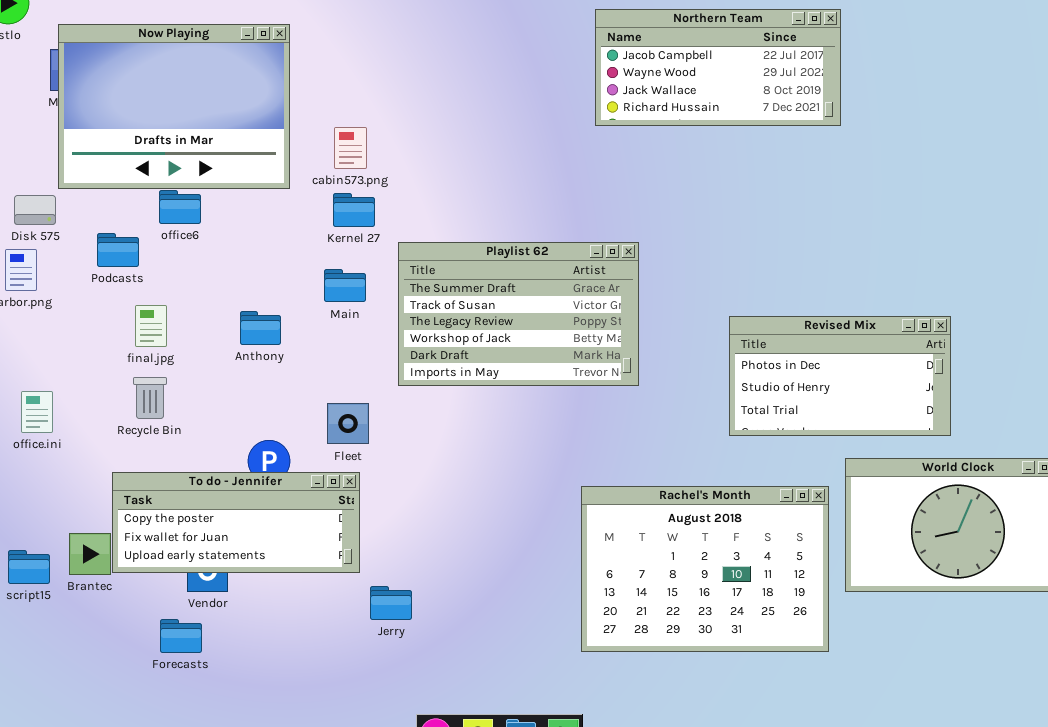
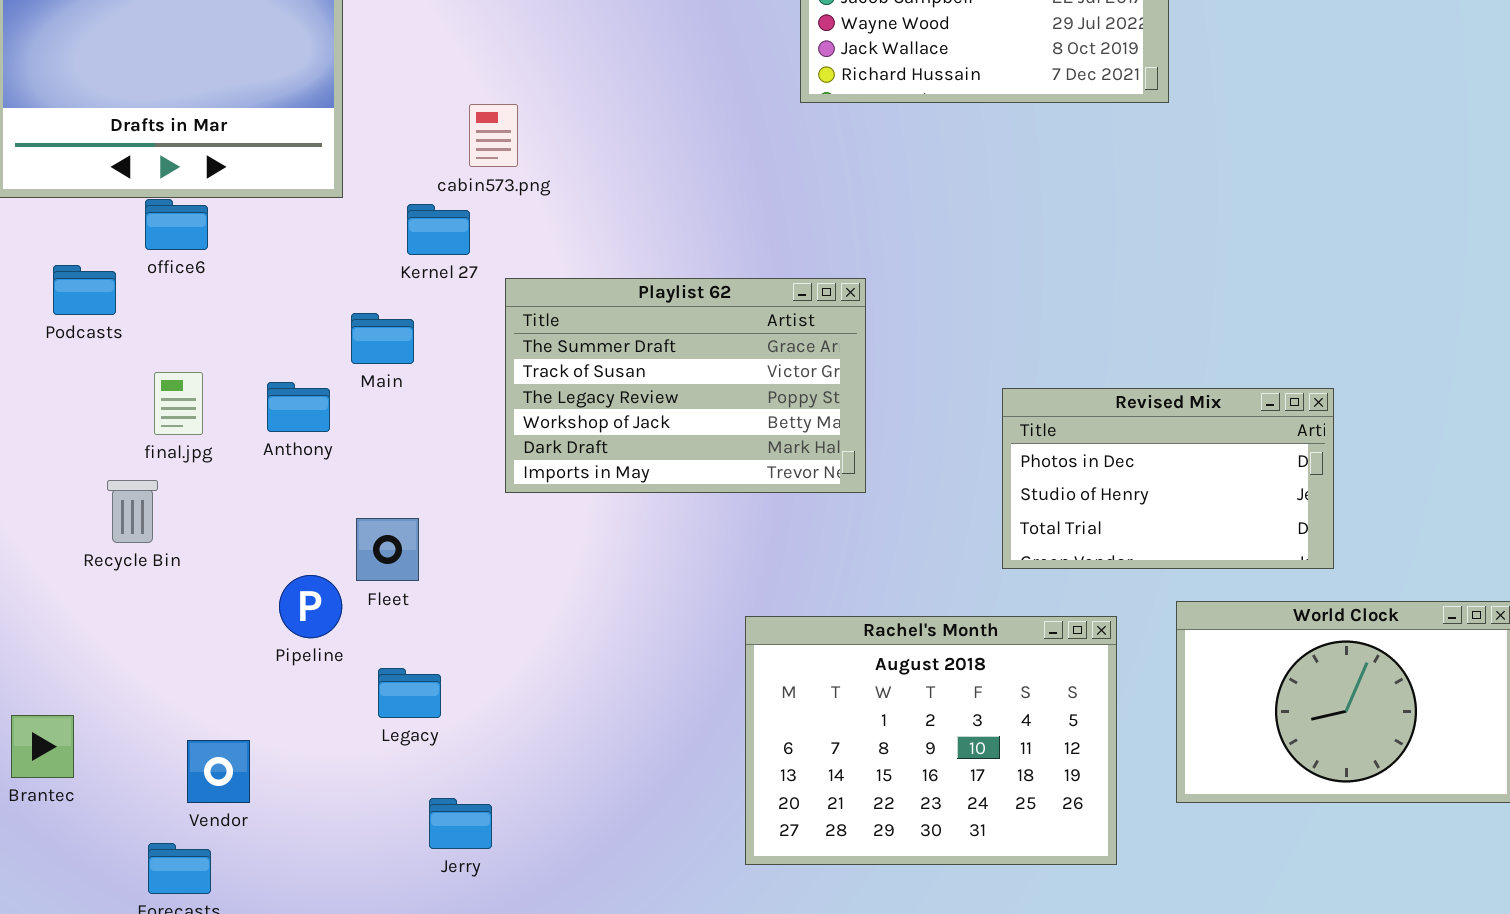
cabin573.png: [334,127,367,169] -> [469,104,518,167], moved
Main: [324,269,366,302] -> [351,313,414,364], moved
final.jpg: [135,305,167,347] -> [154,372,203,435], moved
Fleet: [327,403,369,444] -> [356,518,419,581], moved
To do - Jennifer: [112,472,360,573] -> none, closed
Rachel's Month: [581,486,829,652] -> [745,616,1117,865], moved
Jerry: [370,586,412,620] -> [429,798,492,849], moved

